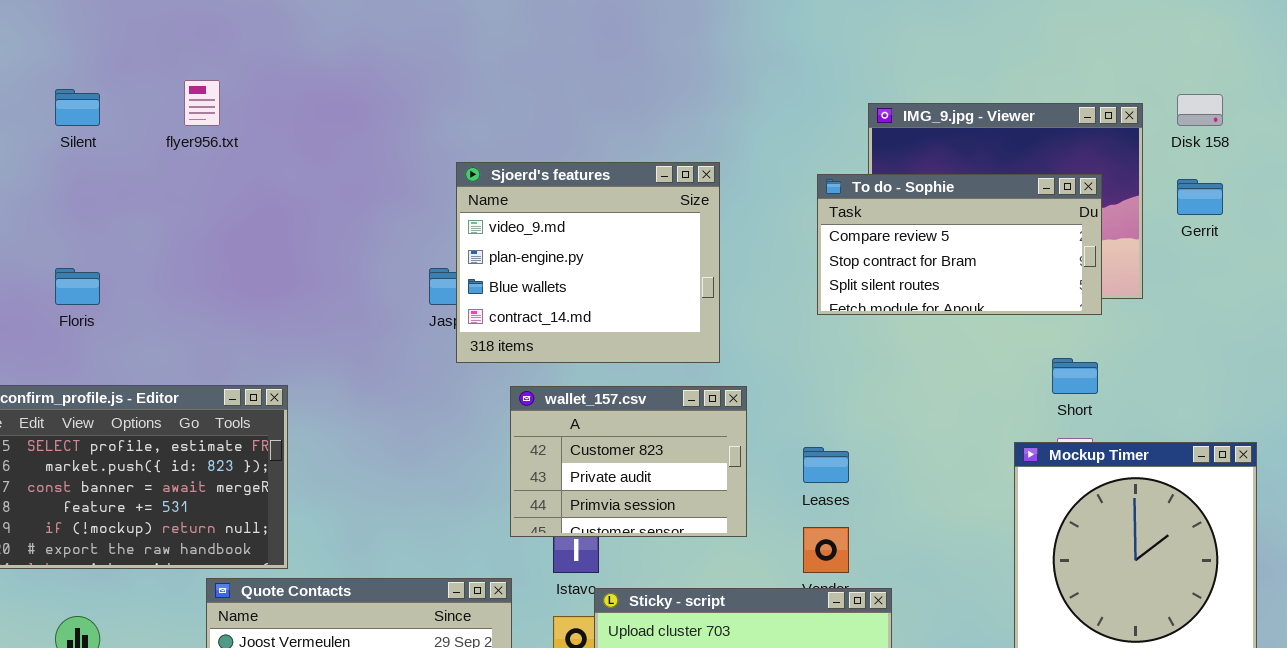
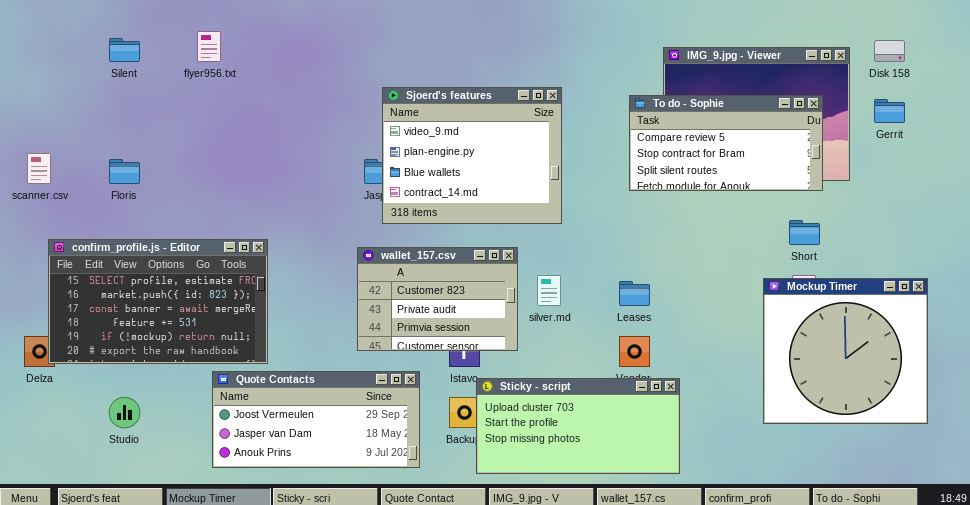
wallet_157.csv: [510,386,747,537] -> [357,247,518,351], moved

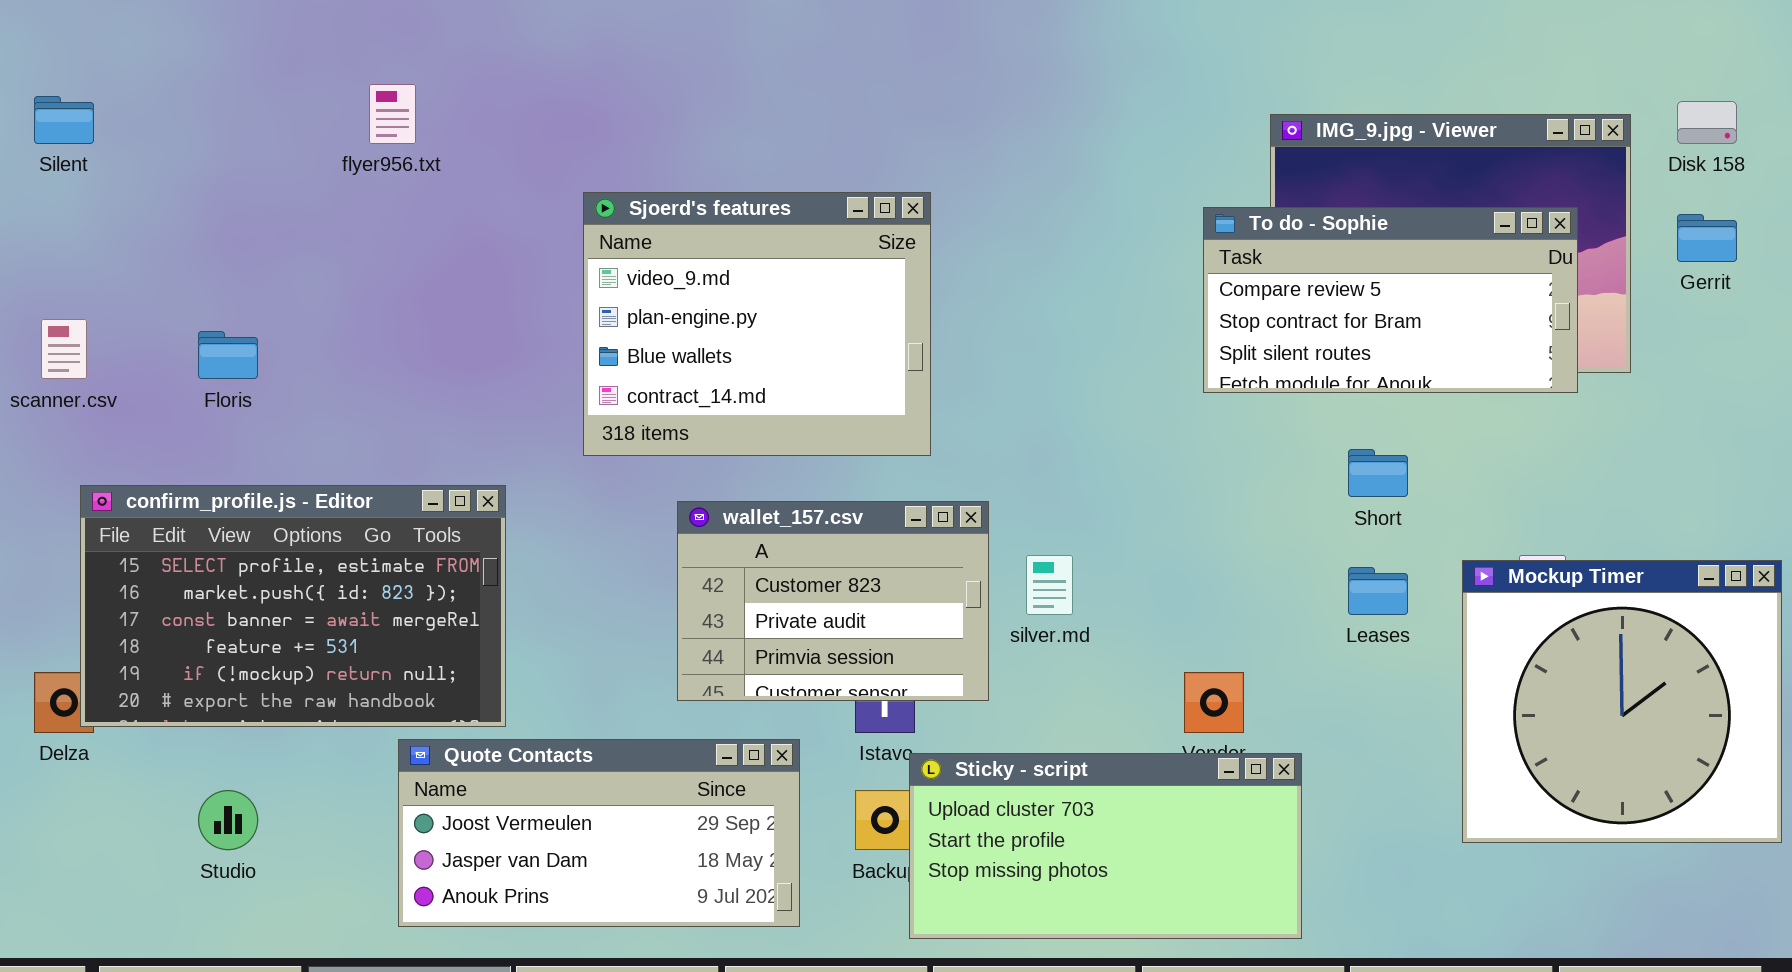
Silent: [109,38,140,62] -> [34,96,94,144], moved
Sjoerd's features: [382,87,562,224] -> [583,192,931,456], moved
Short: [789,220,820,245] -> [1348,449,1408,497], moved
Leases: [619,281,650,306] -> [1348,567,1408,615], moved

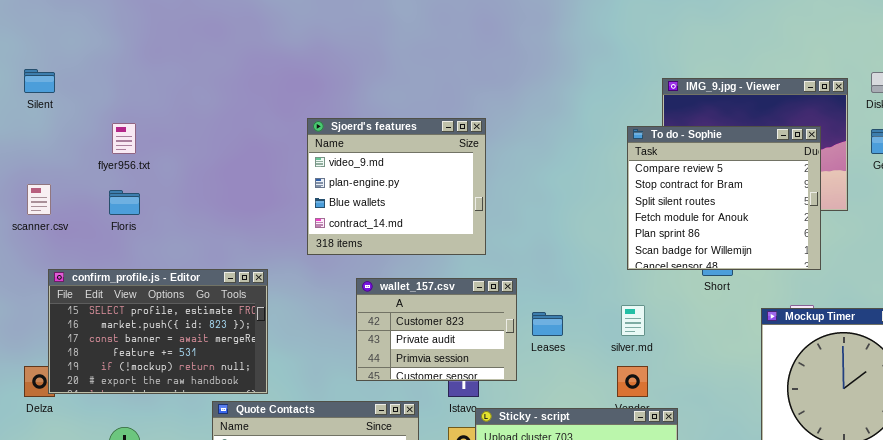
flyer956.txt: [369,84,416,144] -> [112,123,136,154], moved
To do - Sophie: [1203,207,1578,393] -> [627,126,821,270], resized
silver.md: [1026,555,1073,615] -> [621,305,645,336], moved
Leases: [1348,567,1408,615] -> [532,312,563,336], moved

